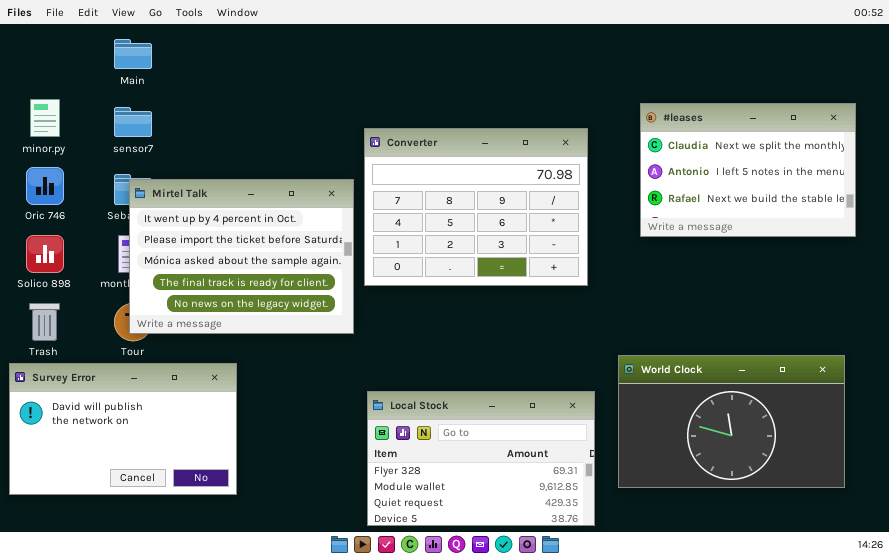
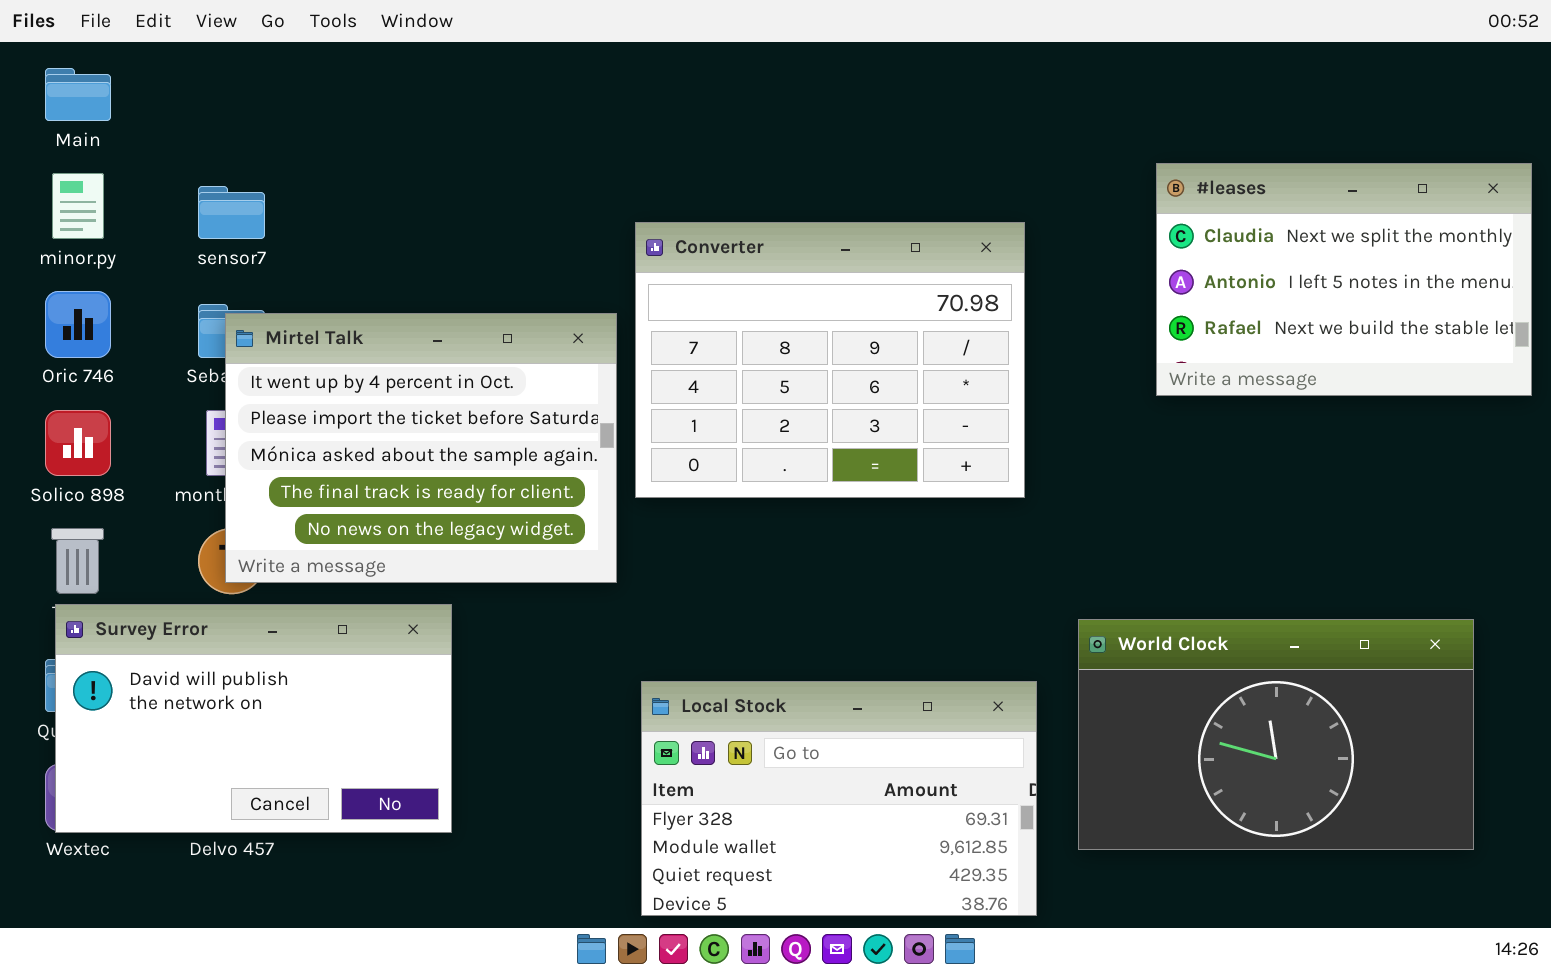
Main: [114,39,152,69] -> [45,68,111,121], moved
#leases: [640,103,856,237] -> [1156,163,1532,396], moved
Survey Error: [9,363,237,495] -> [55,604,452,833], moved

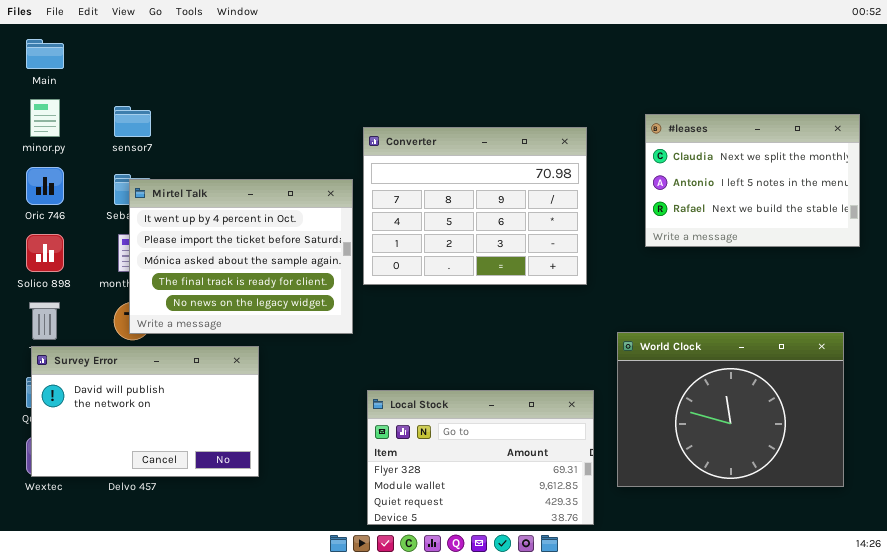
#leases: [1156,163,1532,396] -> [645,114,860,247], moved
World Clock: [1078,619,1474,850] -> [617,332,844,487], resized

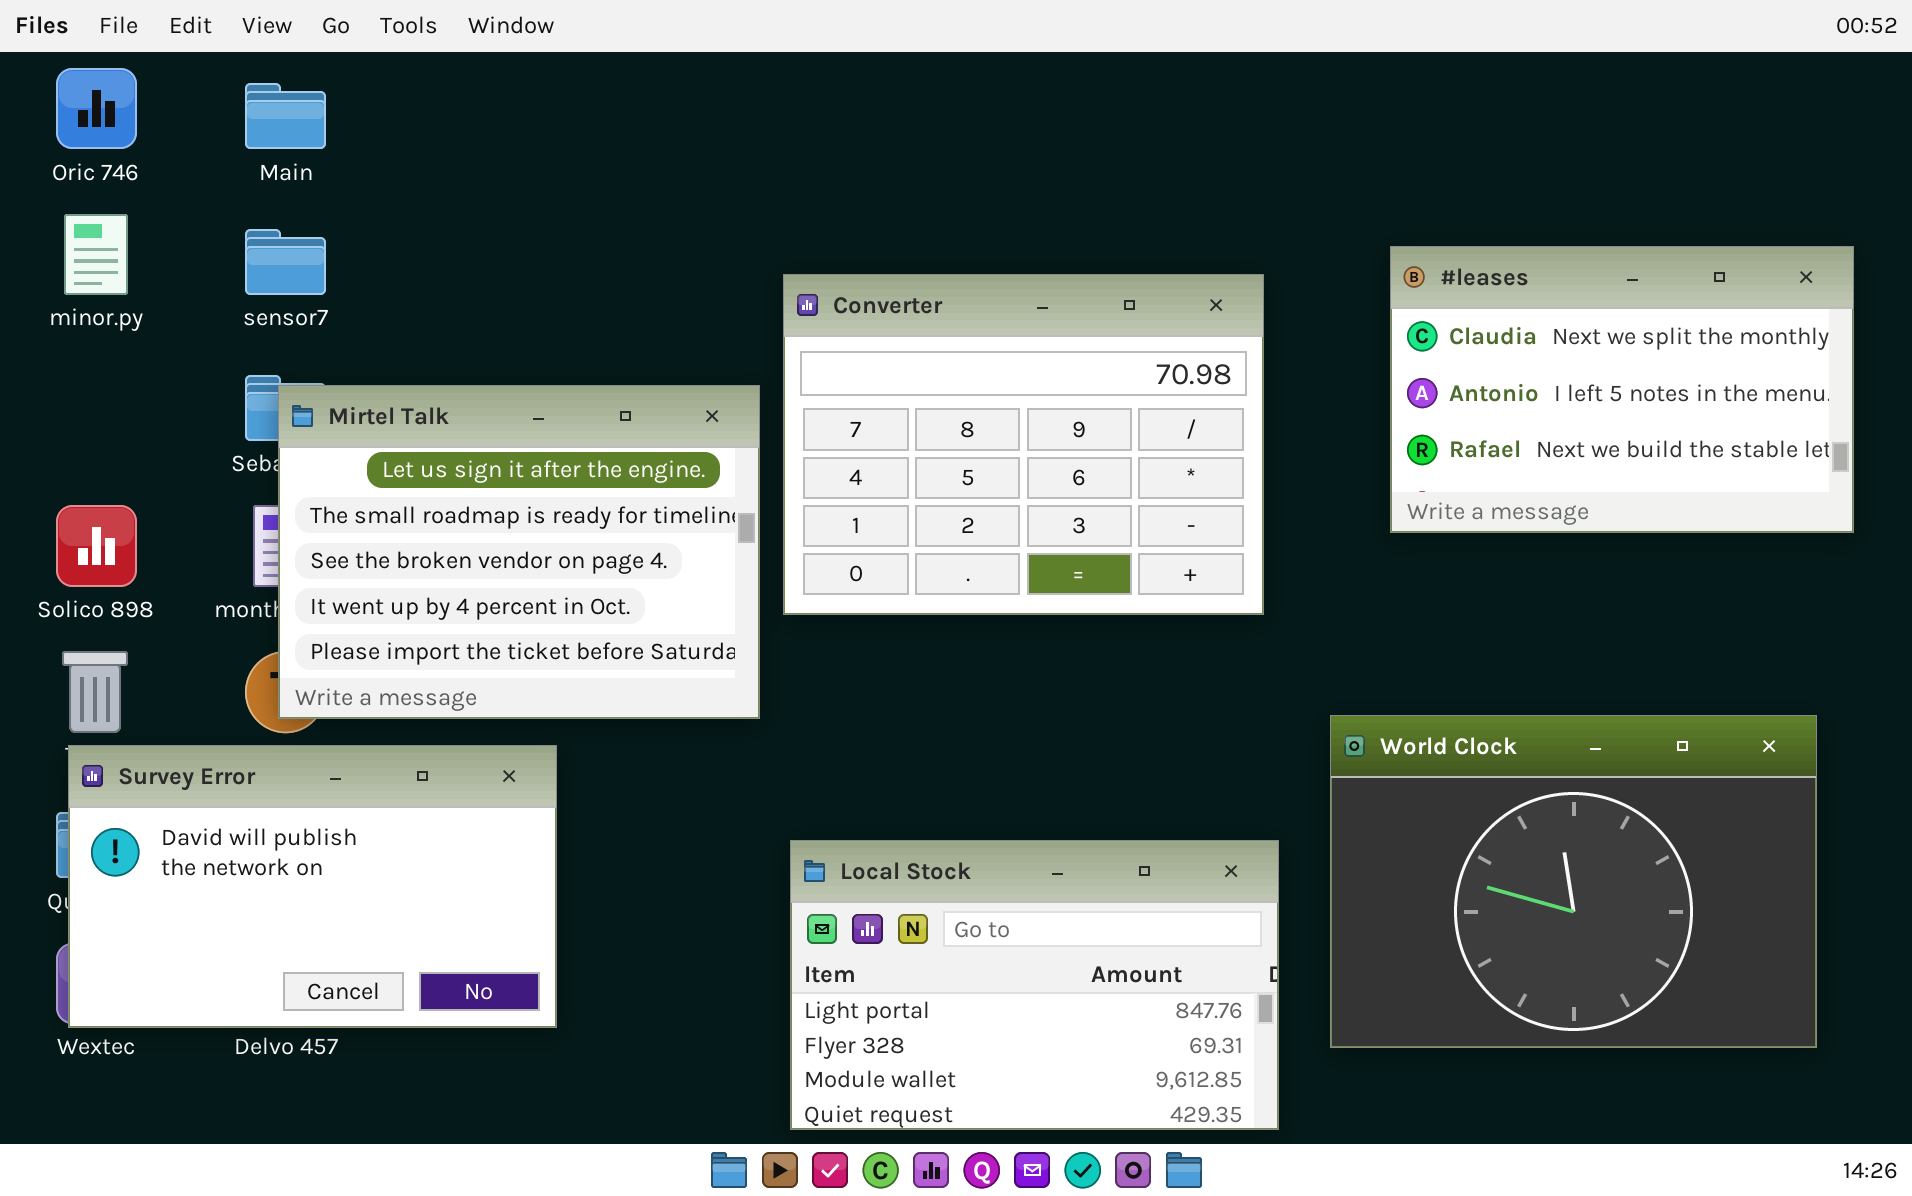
Main: [26,39,64,69] -> [245,83,326,149], moved
Oric 746: [26,167,64,205] -> [56,68,137,149], moved
Mirtel Talk: [129,179,353,334] -> [278,385,760,719], scrolled up 3 rows
Local Stock: [367,390,594,525] -> [790,840,1279,1130], scrolled up 1 row

